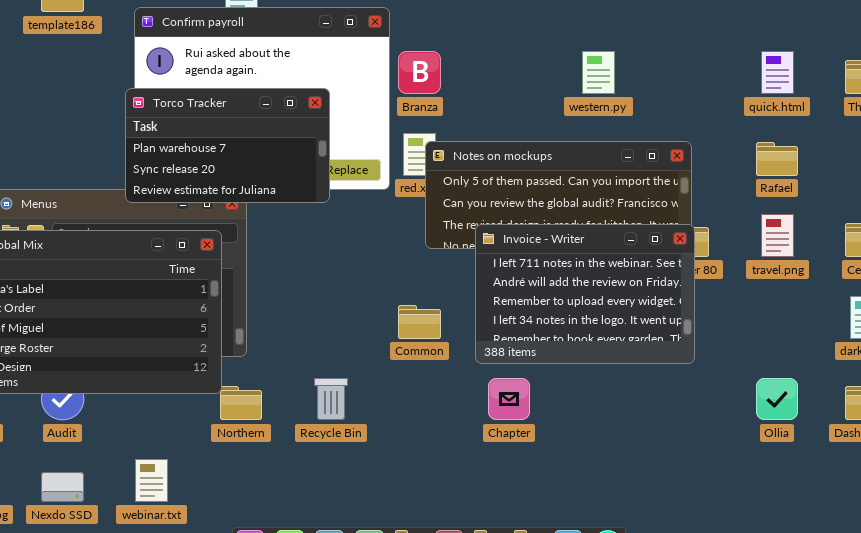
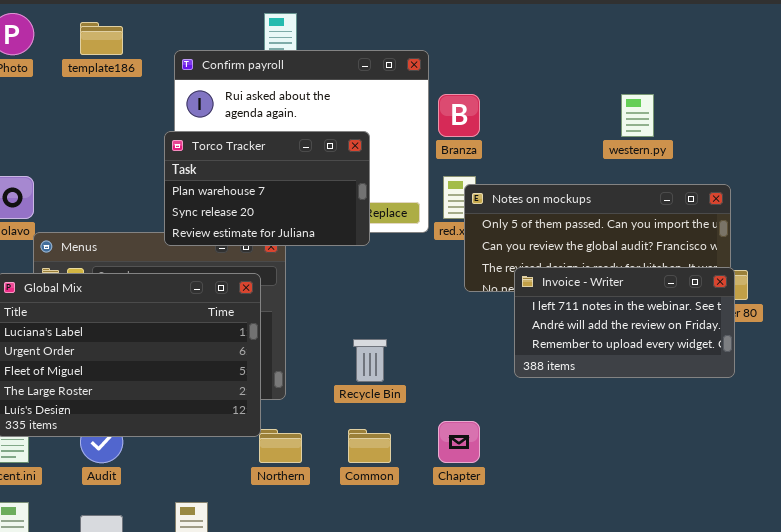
Invoice - Writer: [475,224,695,364] -> [514,267,735,378], resized
Common: [398,305,441,339] -> [348,429,391,463], moved
Recycle Bin: [314,378,348,420] -> [353,339,387,382], moved
Chapter: [488,378,530,420] -> [438,421,480,463], moved

